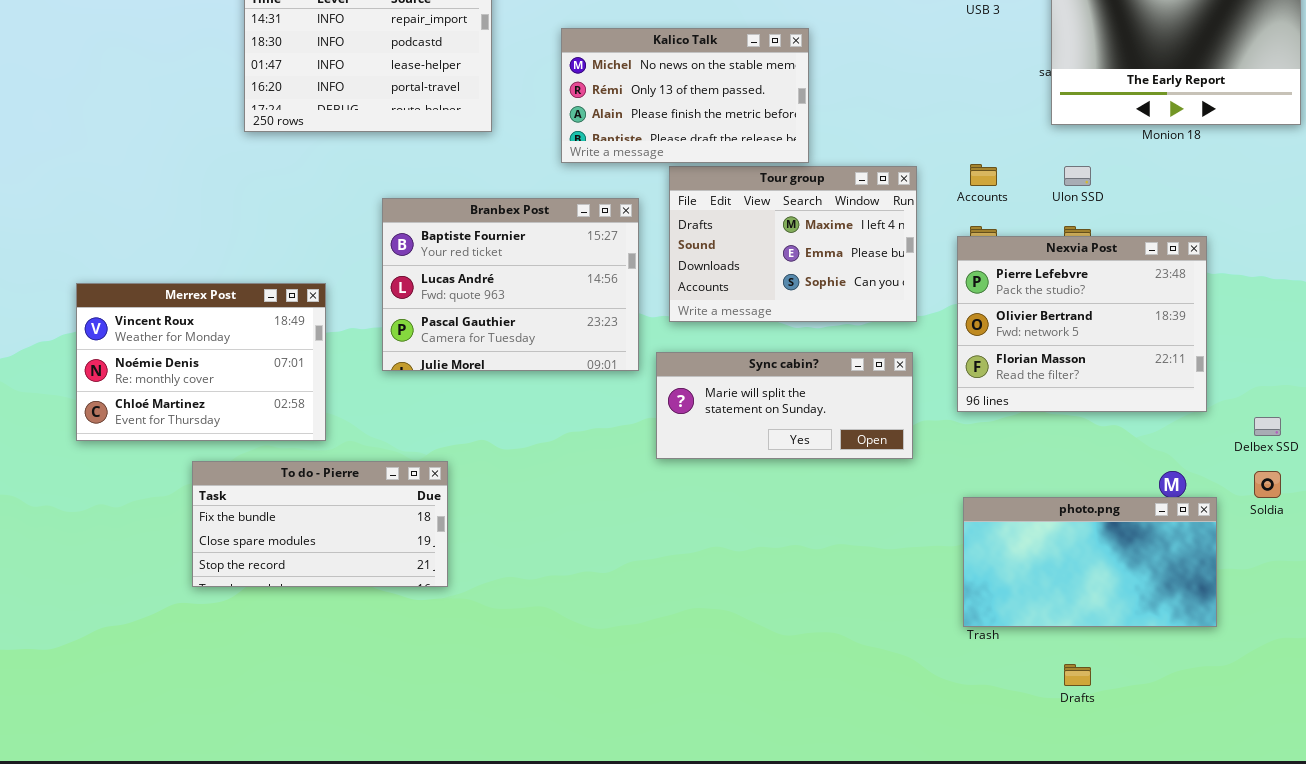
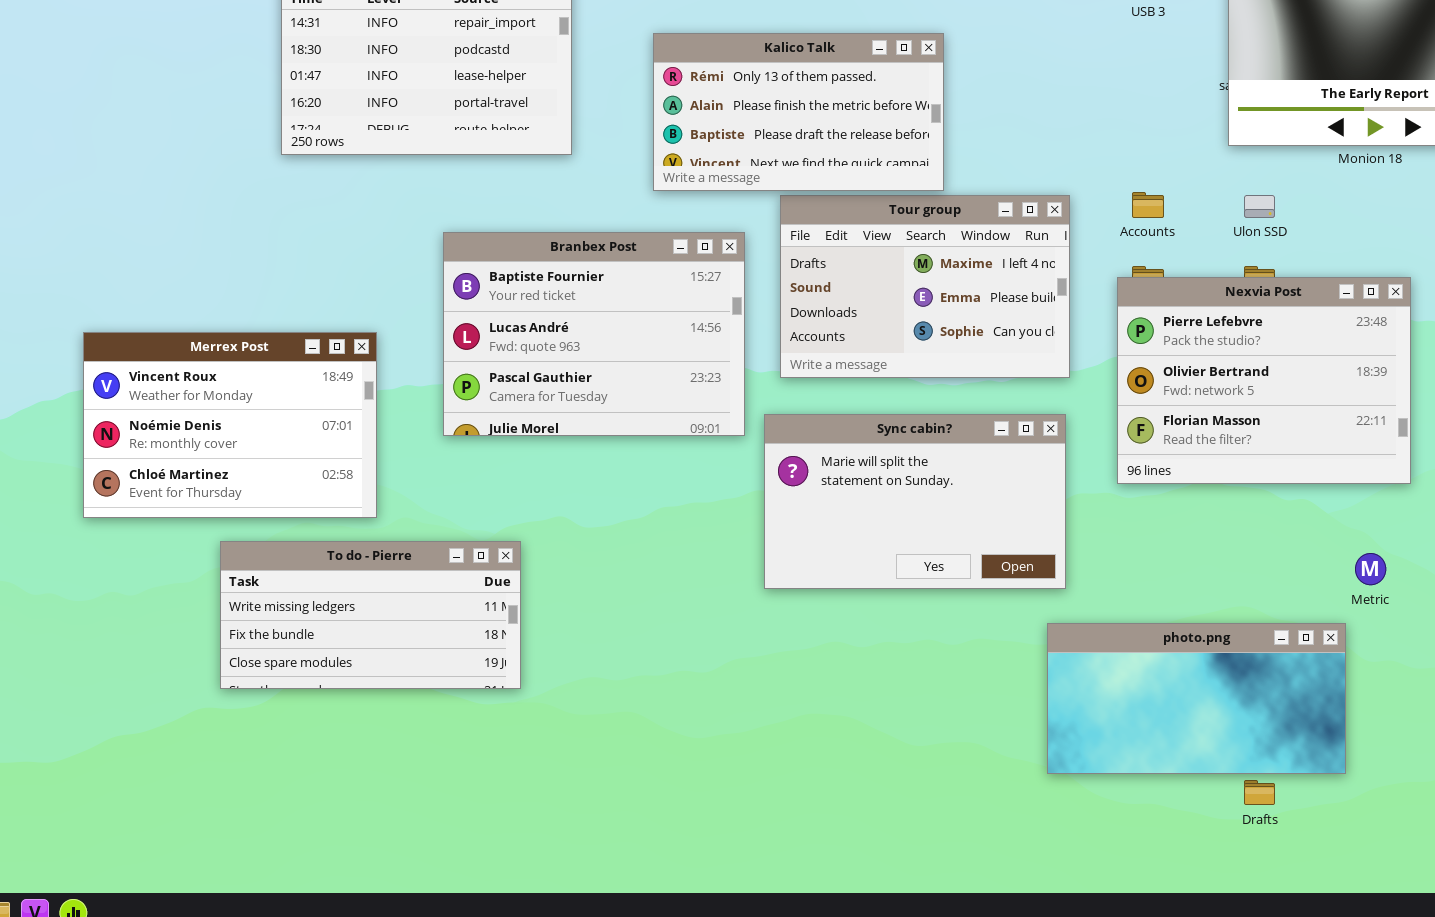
Kalico Talk: [561,28,809,163] -> [653,33,944,191], scrolled down 1 row
Sync cabin?: [656,352,913,459] -> [764,414,1066,589], resized
To do - Pierre: [192,461,448,587] -> [220,541,521,689], scrolled up 1 row
photo.png: [963,497,1217,627] -> [1047,623,1346,774], moved

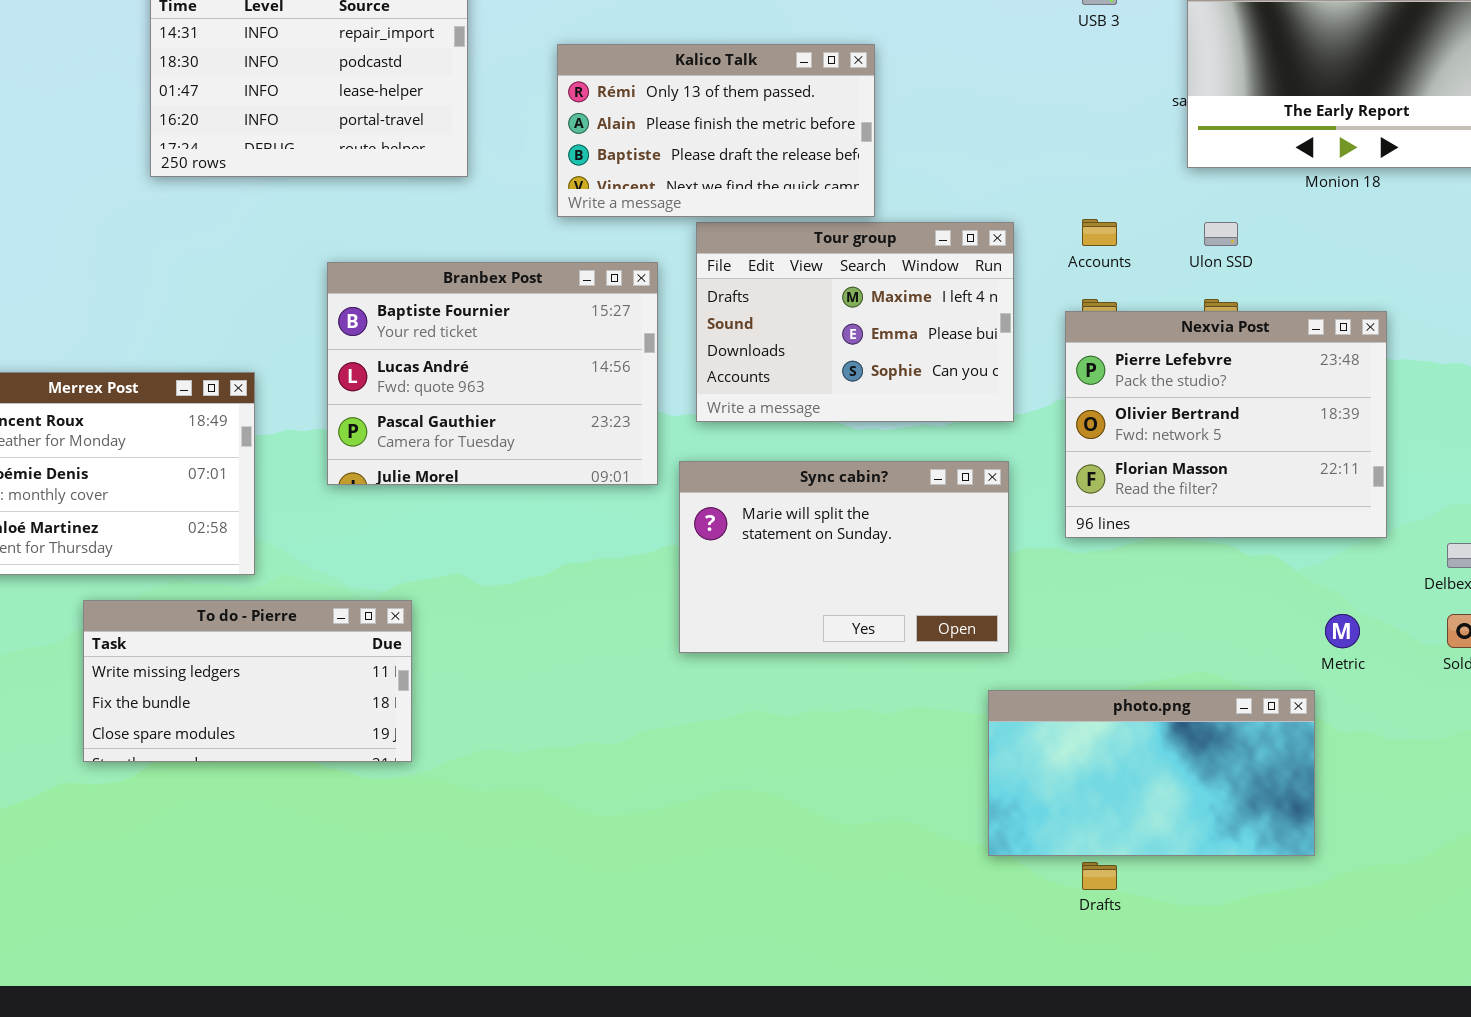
Drafts: [1244,780,1275,805] -> [1082,862,1117,890], moved

